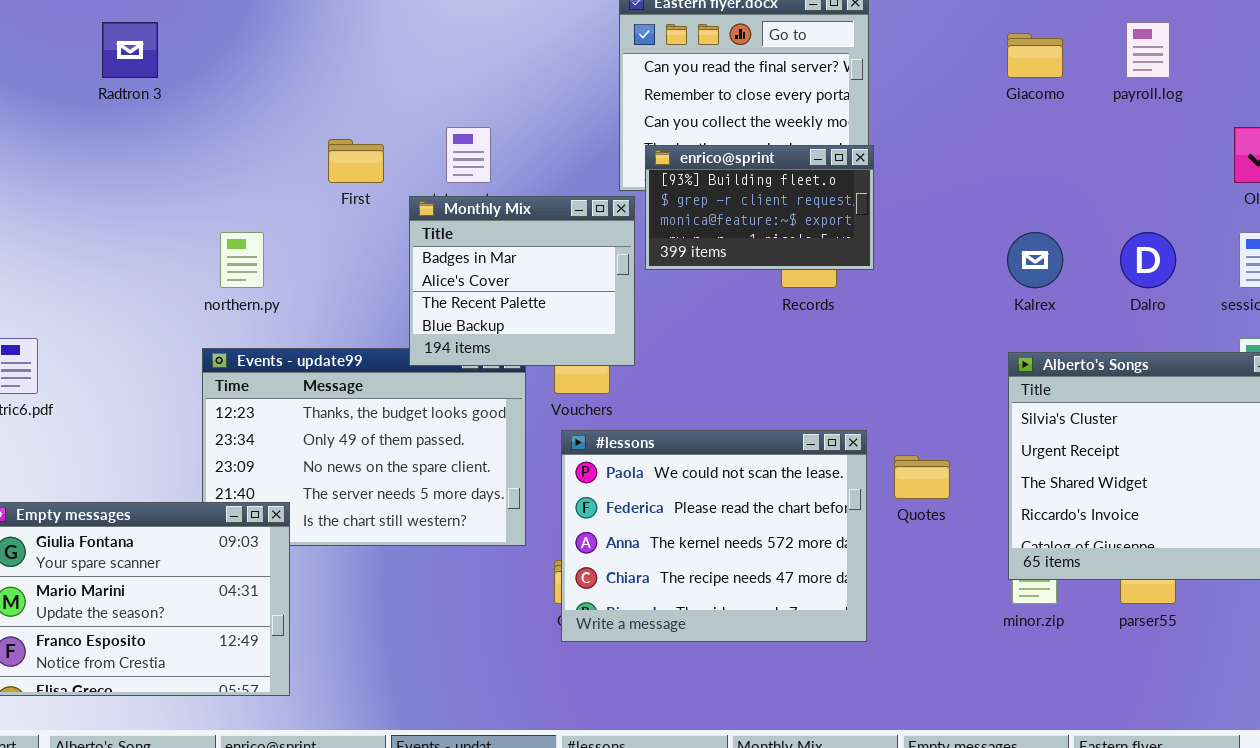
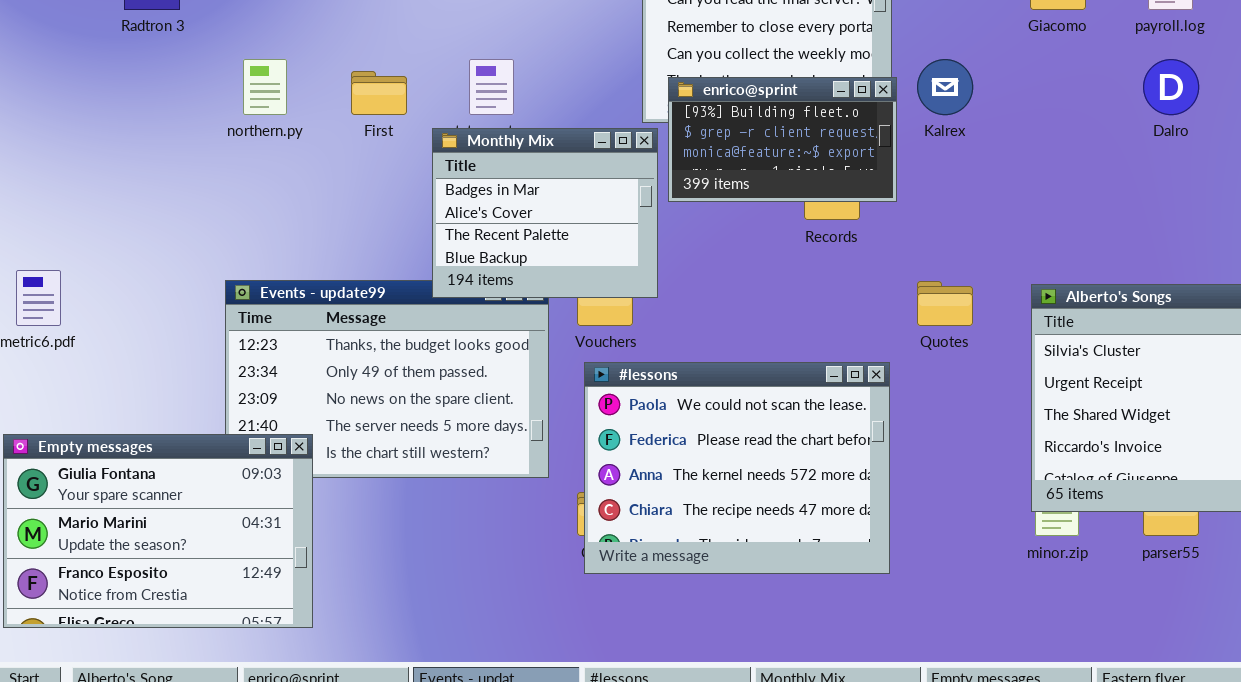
northern.py: [220,232,264,288] -> [243,59,287,115], moved
Kalrex: [1007,232,1063,288] -> [917,59,973,115], moved
Dalro: [1120,232,1176,288] -> [1143,59,1199,115], moved
Quotes: [894,455,950,499] -> [917,281,973,326], moved

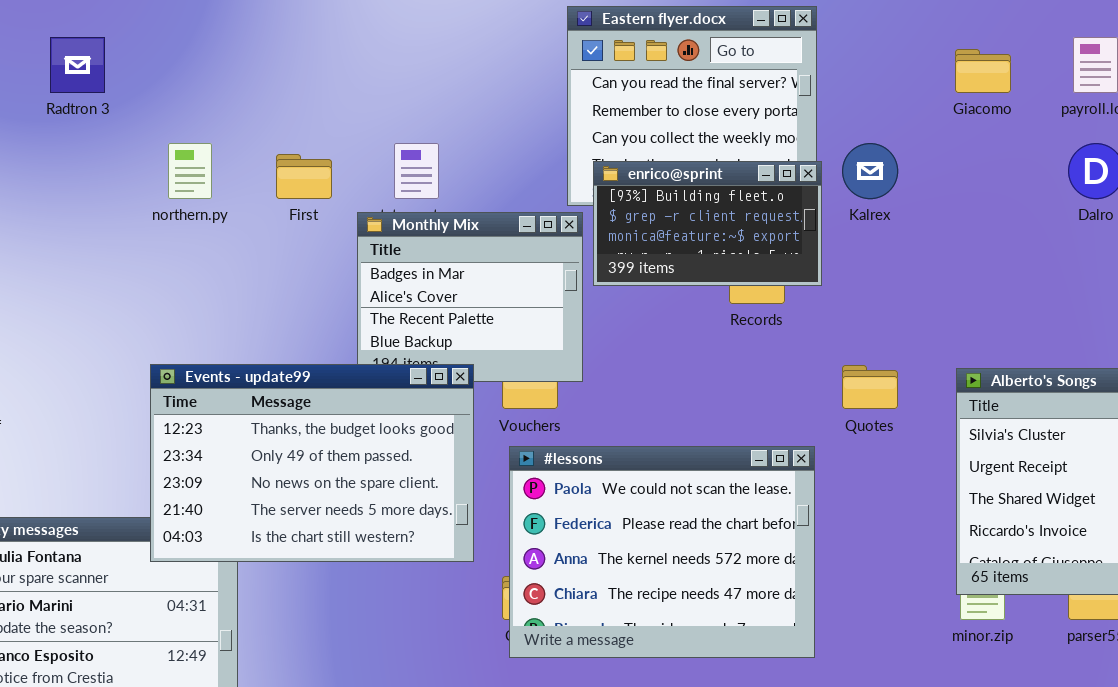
Events - update99: [225,280,549,478] -> [150,364,474,562], raised

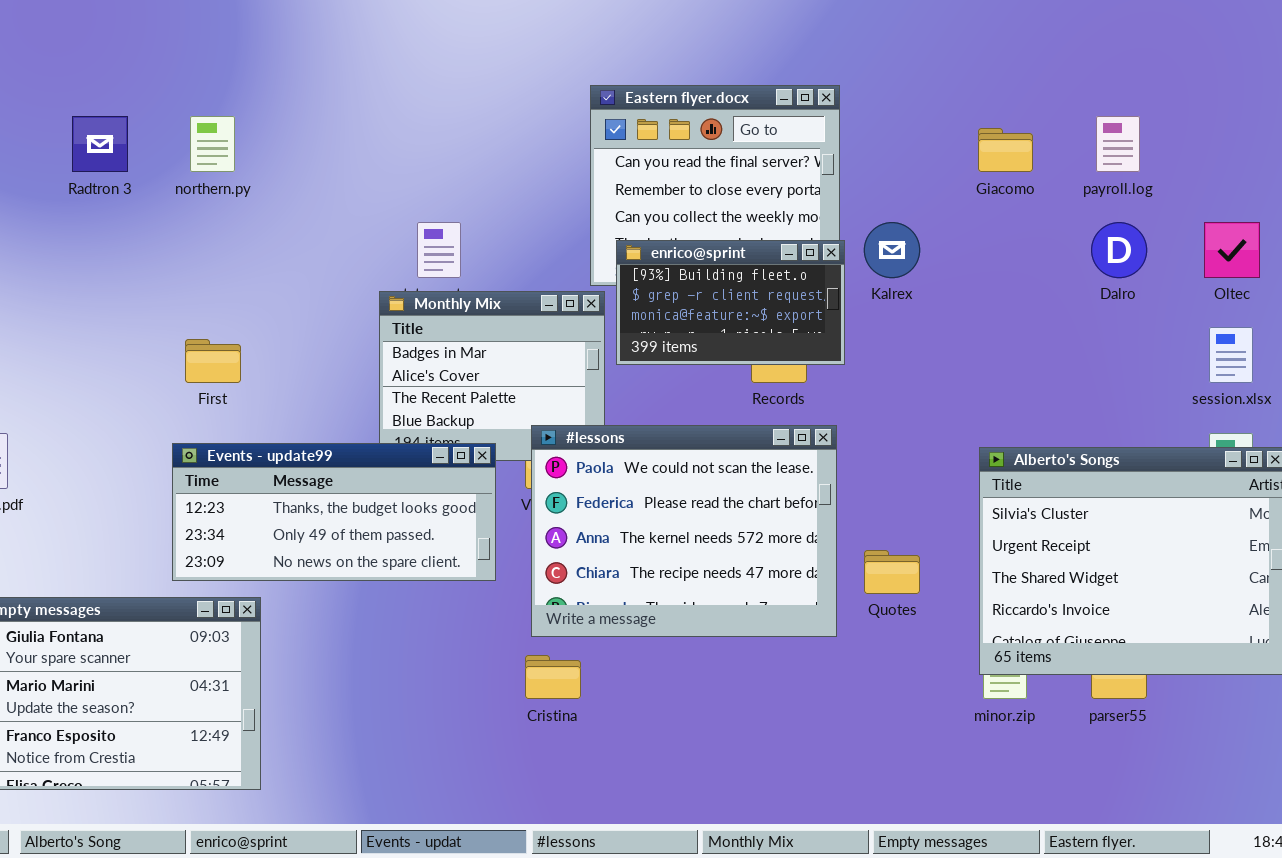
northern.py: [168,143,212,199] -> [190,116,235,172], moved
First: [276,154,332,199] -> [185,339,241,383], moved
Events - update99: [150,364,474,562] -> [172,443,496,581], resized
Quotes: [842,365,898,409] -> [864,550,920,594], moved
#lessons: [509,446,815,658] -> [531,425,837,637], moved

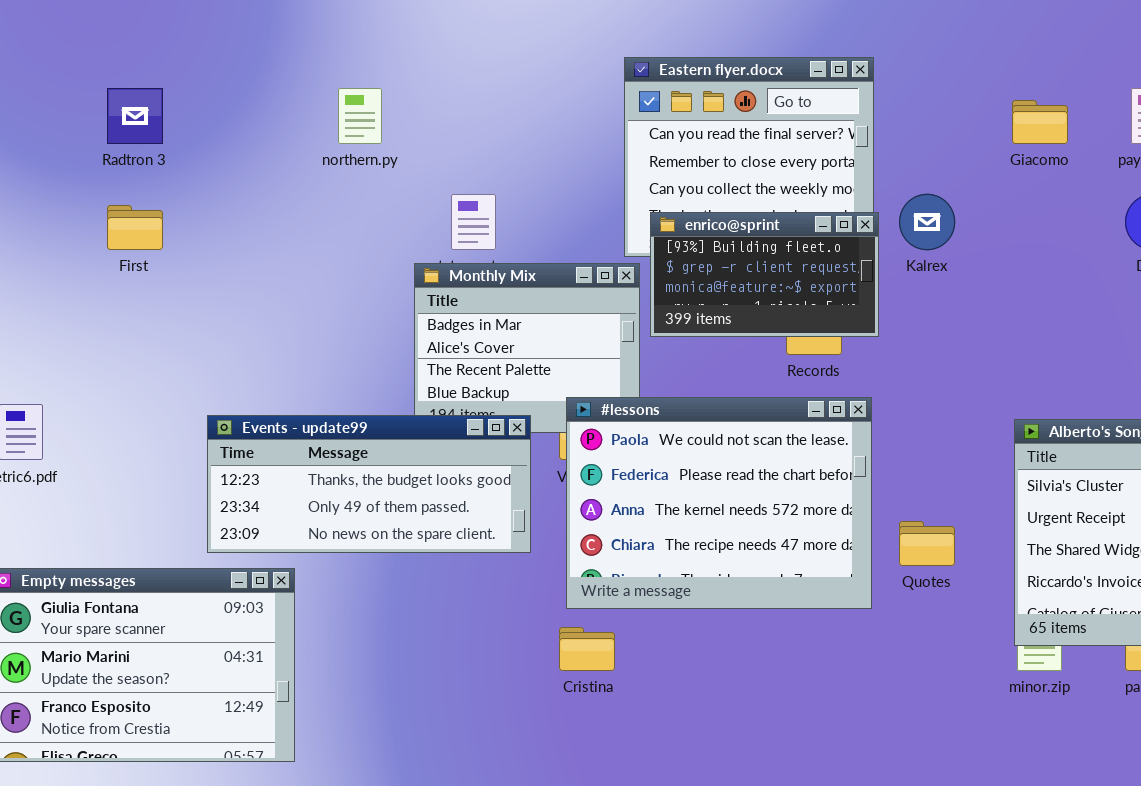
northern.py: [190,116,235,172] -> [338,88,382,144], moved
First: [185,339,241,383] -> [107,205,163,250], moved

